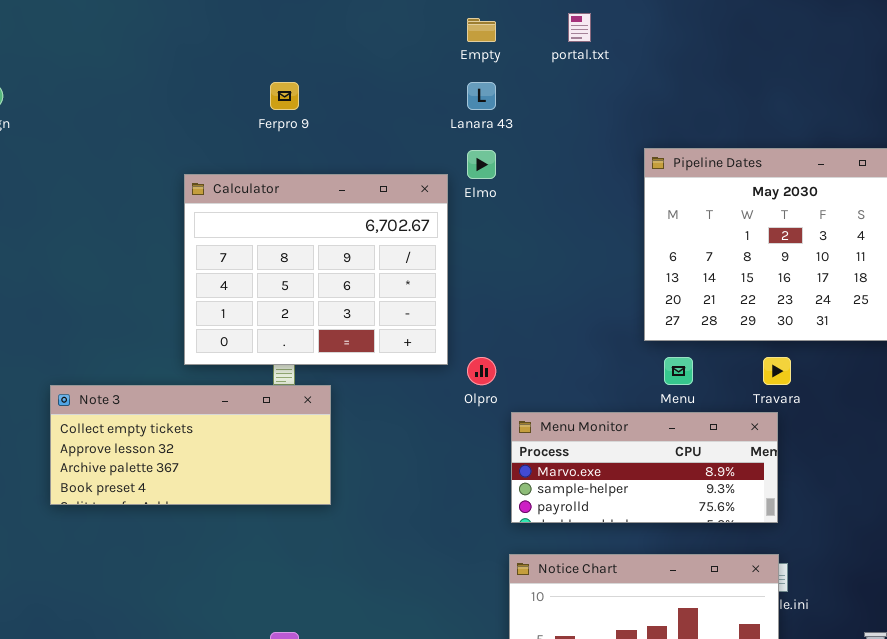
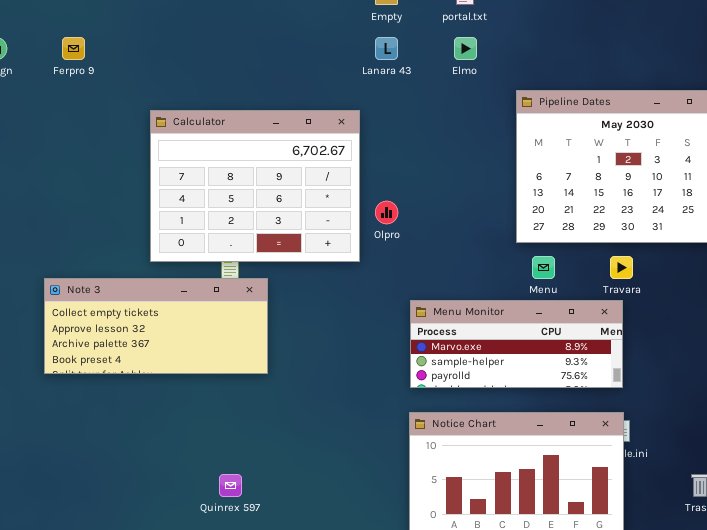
Ferpro 9: [270,82,299,110] -> [62,37,85,60], moved
Elmo: [467,150,496,179] -> [454,37,477,60], moved
Olpro: [467,357,496,385] -> [375,201,398,224], moved

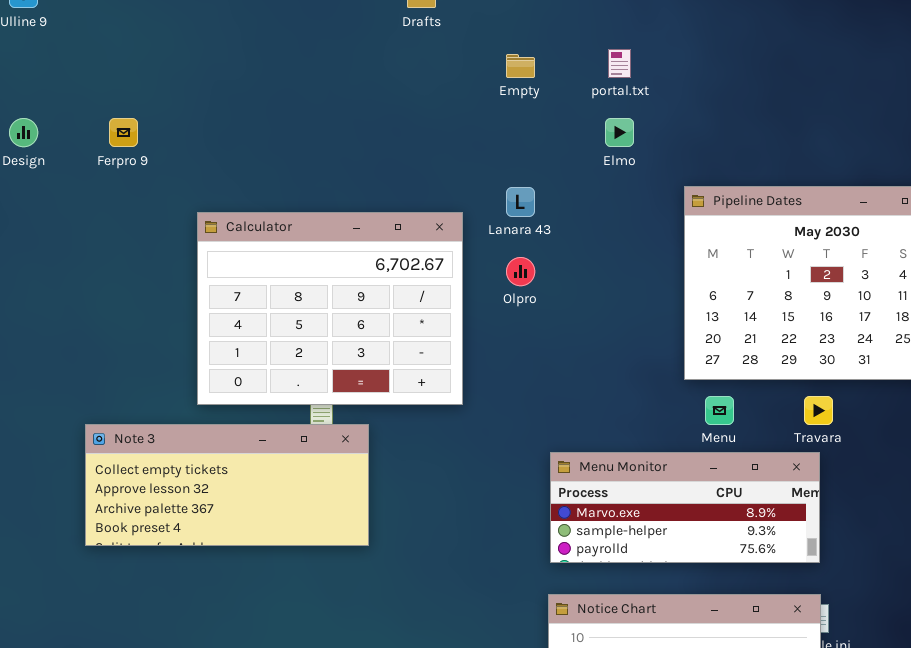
Lanara 43: [375,37,398,60] -> [506,187,535,217], moved
Calculator: [150,110,360,262] -> [197,212,463,405], moved
Olpro: [375,201,398,224] -> [506,257,535,286], moved

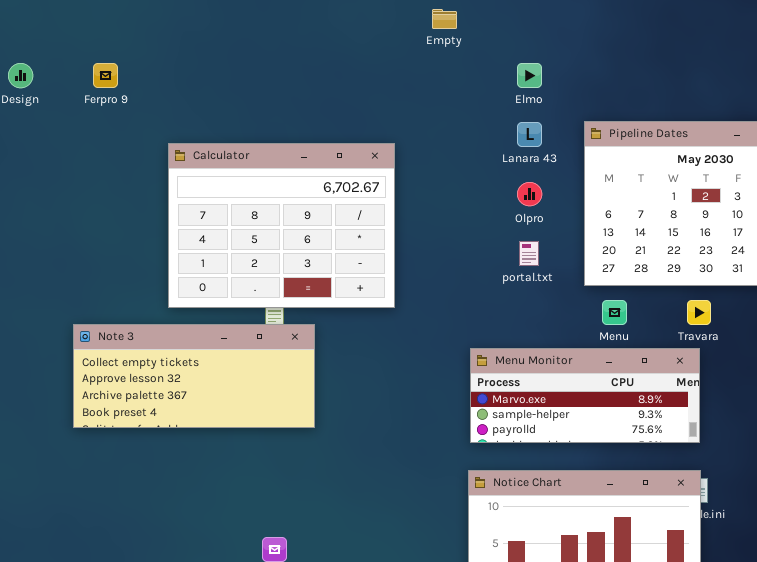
portal.txt: [608,49,631,78] -> [519,241,539,266], moved
Lanara 43: [506,187,535,217] -> [517,122,542,147], moved
Olpro: [506,257,535,286] -> [517,182,542,206], moved

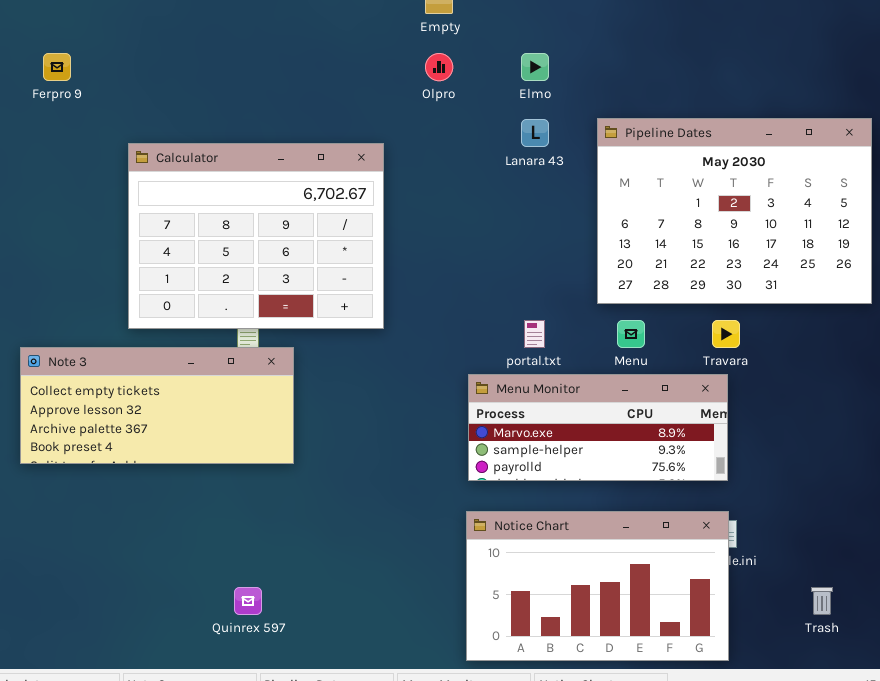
Olpro: [517,182,542,206] -> [425,53,453,81], moved
portal.txt: [519,241,539,266] -> [524,320,545,348], moved

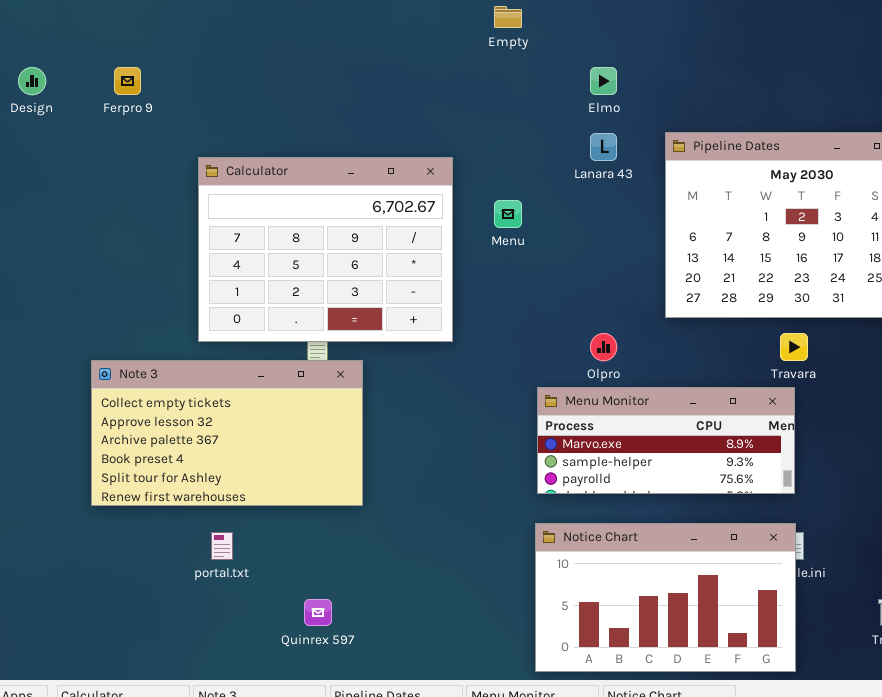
Olpro: [425,53,453,81] -> [590,333,617,361], moved
portal.txt: [524,320,545,348] -> [211,532,233,560], moved
Menu: [617,320,645,348] -> [494,200,522,228], moved
Note 3: [20,347,294,464] -> [91,360,363,506], resized

